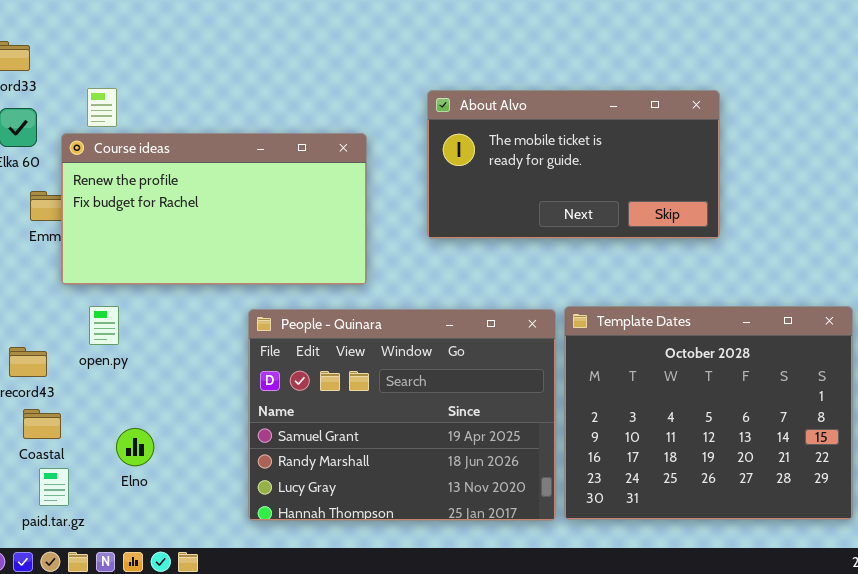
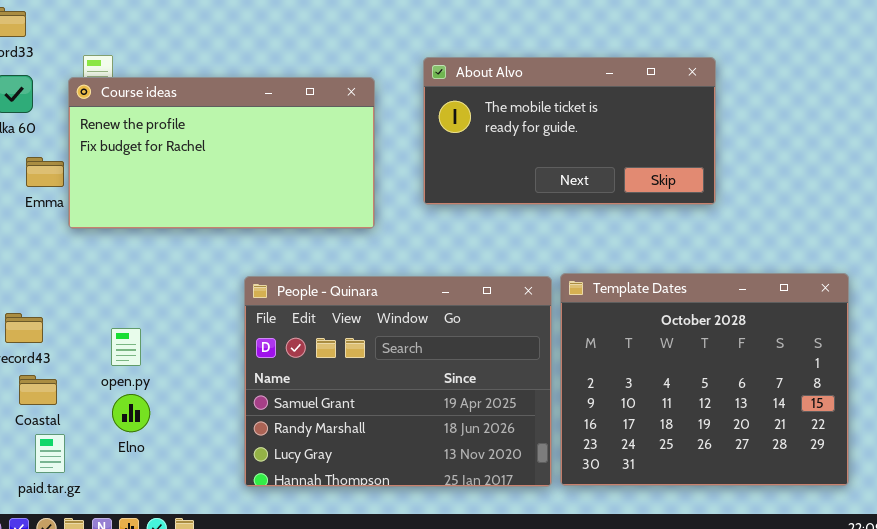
Course ideas: [61,133,367,285] -> [68,77,375,229], moved
open.py: [89,306,119,345] -> [111,328,141,366], moved

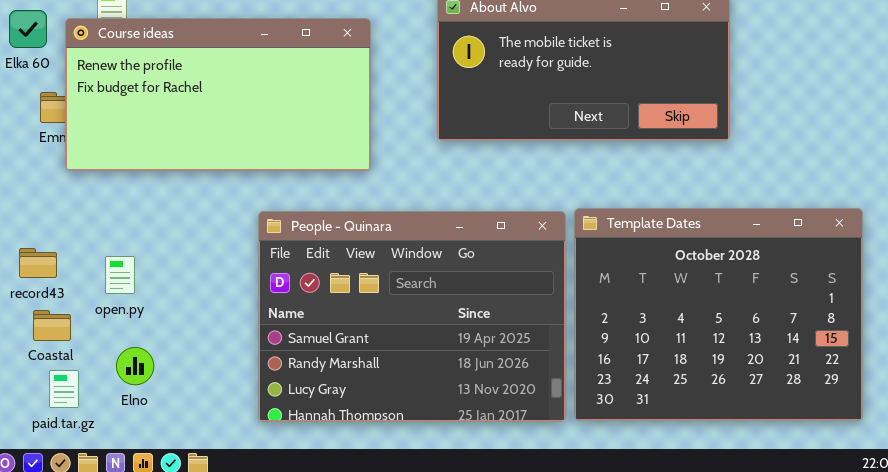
Course ideas: [68,77,375,229] -> [65,18,371,171], moved
open.py: [111,328,141,366] -> [105,256,135,294], moved
Elno: [112,394,150,432] -> [116,347,154,385], moved

